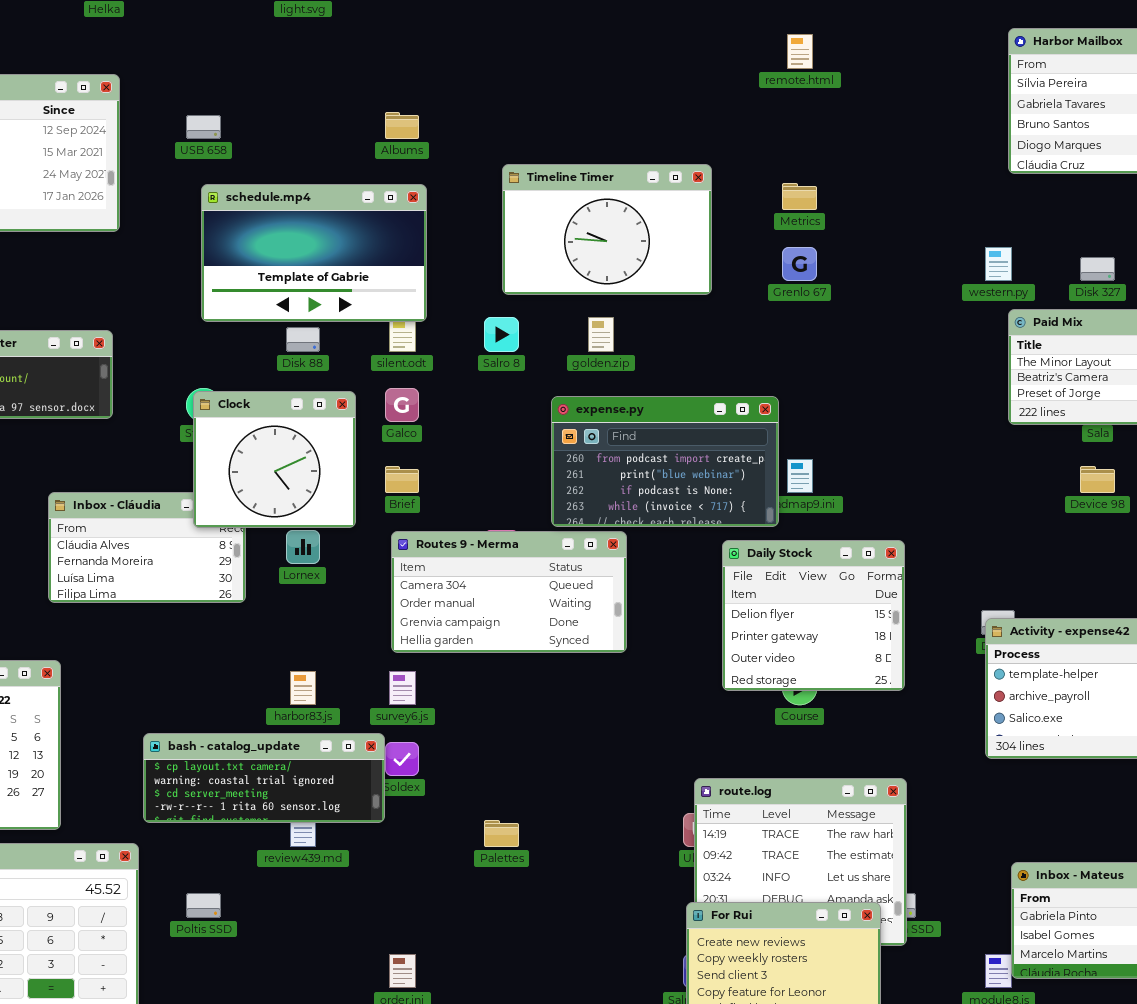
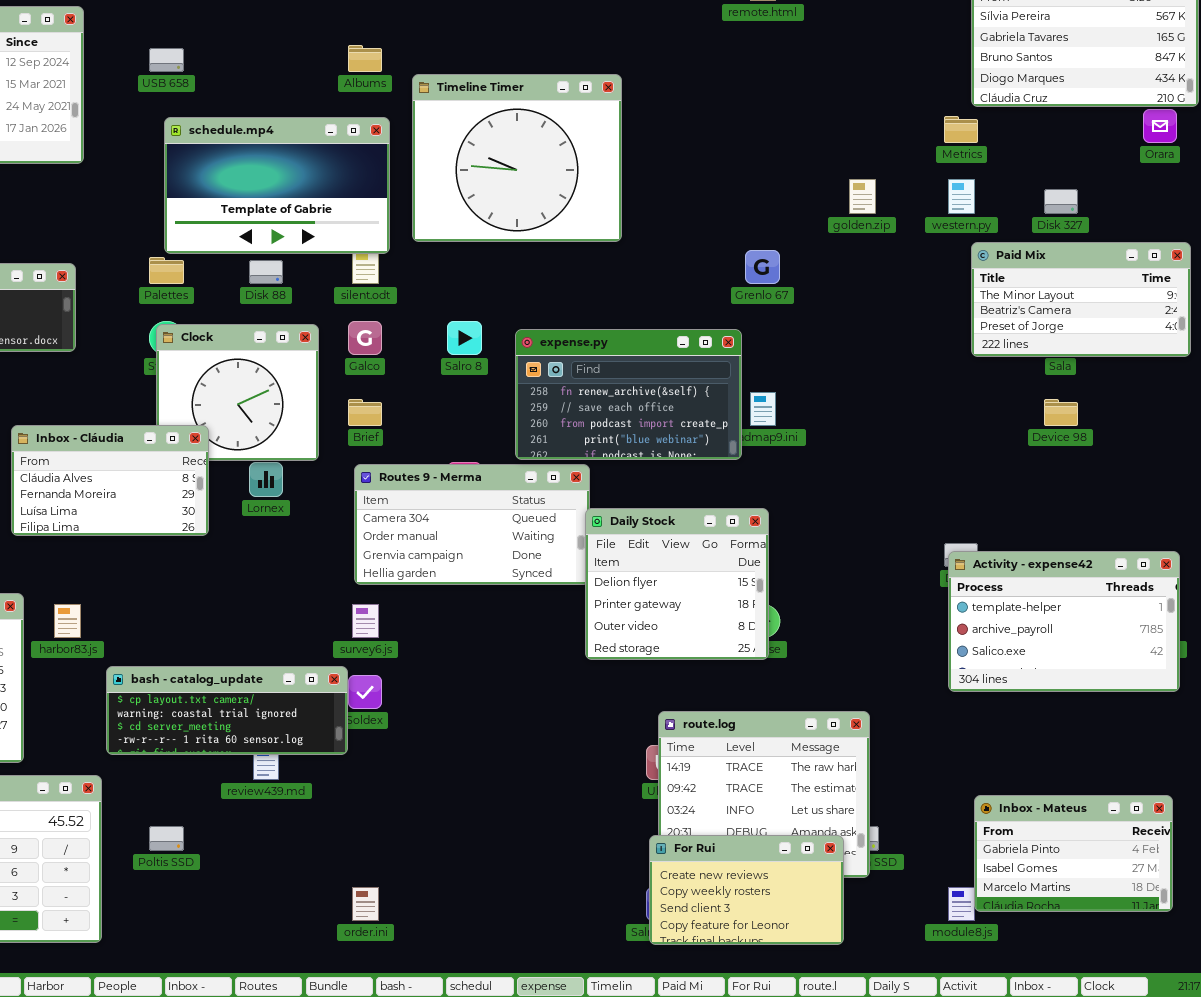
Timeline Timer: [502,164,712,295] -> [412,74,622,242], moved, resized
Metrics: [782,183,817,210] -> [944,116,978,143], moved
Grenlo 67: [782,247,817,281] -> [745,250,780,284], moved
Salro 8: [484,317,519,352] -> [447,321,482,355], moved
golden.zip: [588,317,614,352] -> [849,179,876,214], moved
expense.py: [551,396,779,527] -> [515,329,742,460], scrolled up 2 rows
Inbox - Cláudia: [48,492,246,603] -> [11,425,209,536], raised
Daily Stock: [722,540,905,691] -> [585,508,769,660], moved
harbor83.js: [290,671,316,705] -> [54,604,81,638], moved
Palettes: [484,820,519,847] -> [149,257,184,284], moved

